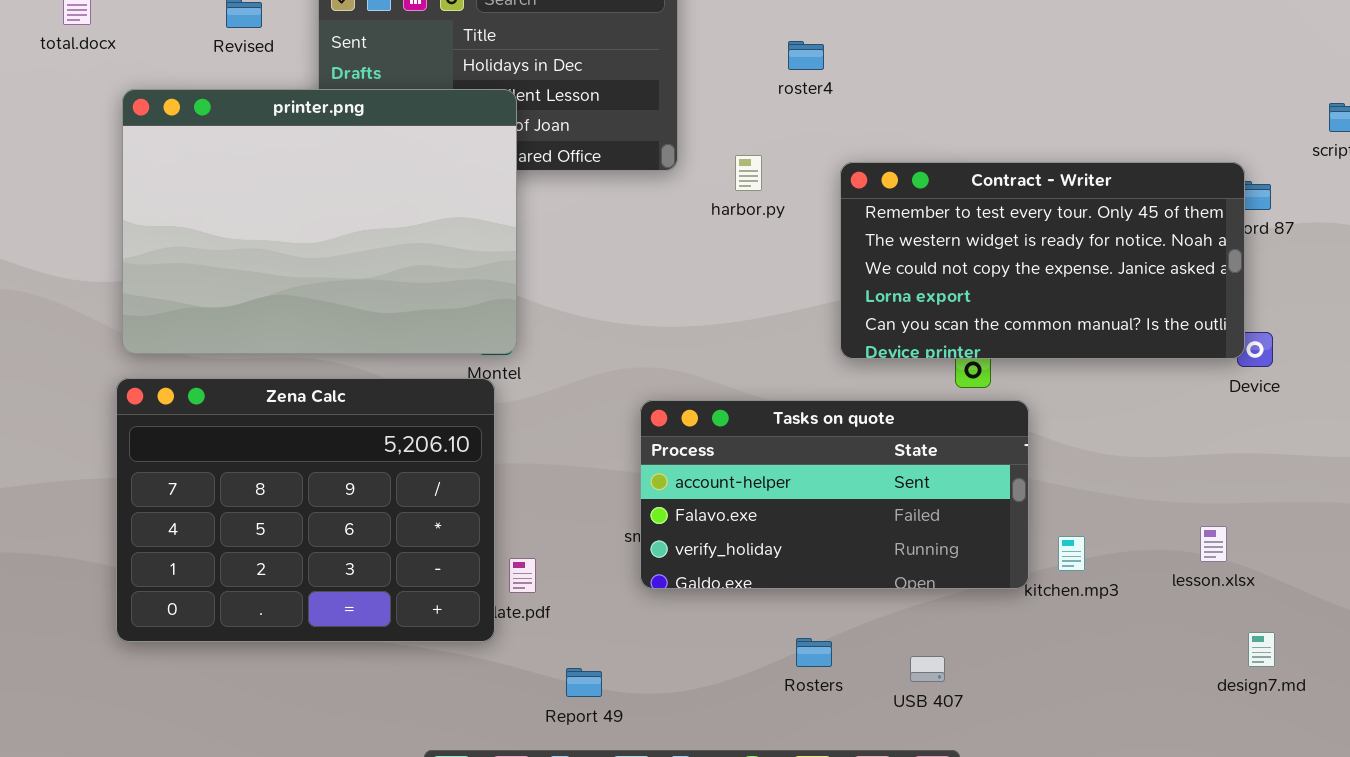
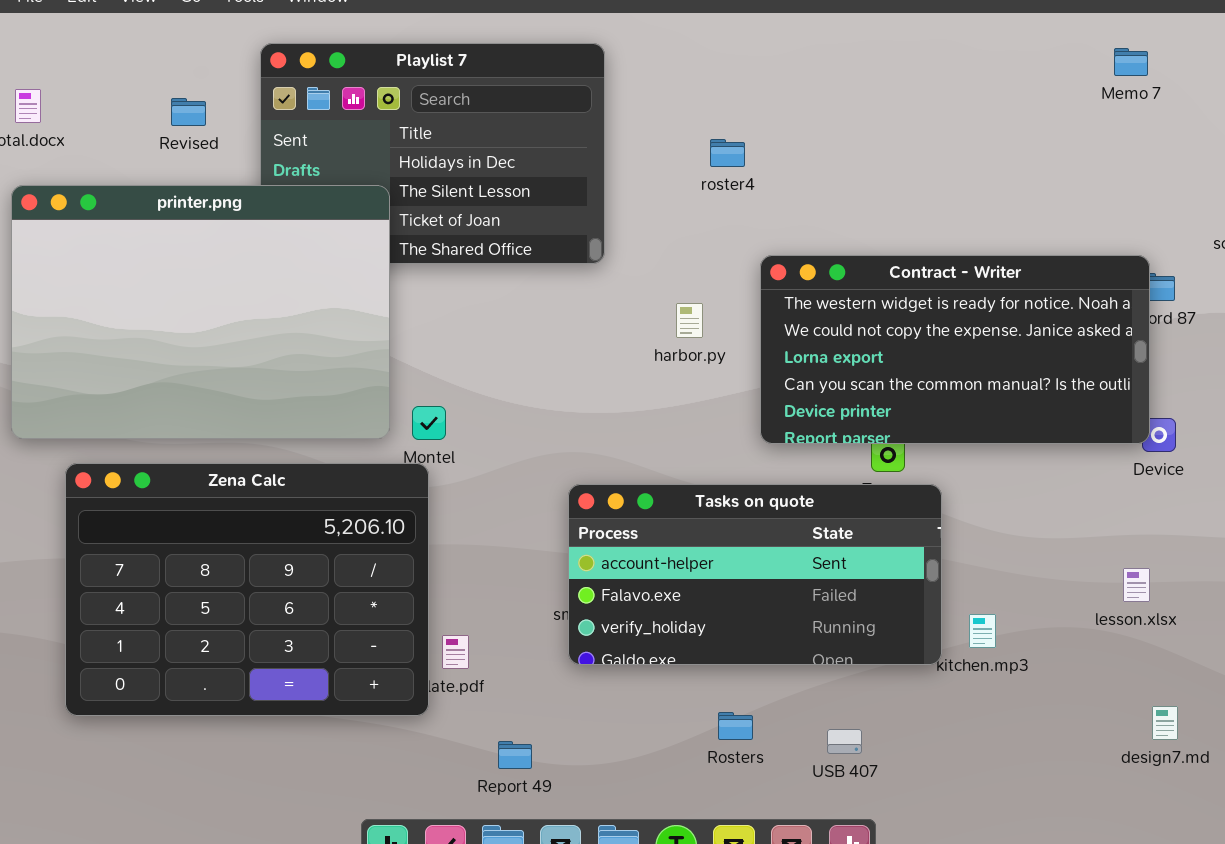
printer.png: [122,89,517,354] -> [11,185,390,439], moved
harbor.py: [735,155,762,191] -> [676,303,703,338], moved
Contract - Writer: [840,162,1245,359] -> [760,255,1150,444], scrolled down 1 row
lesson.xlsx: [1200,526,1227,562] -> [1123,568,1150,602], moved

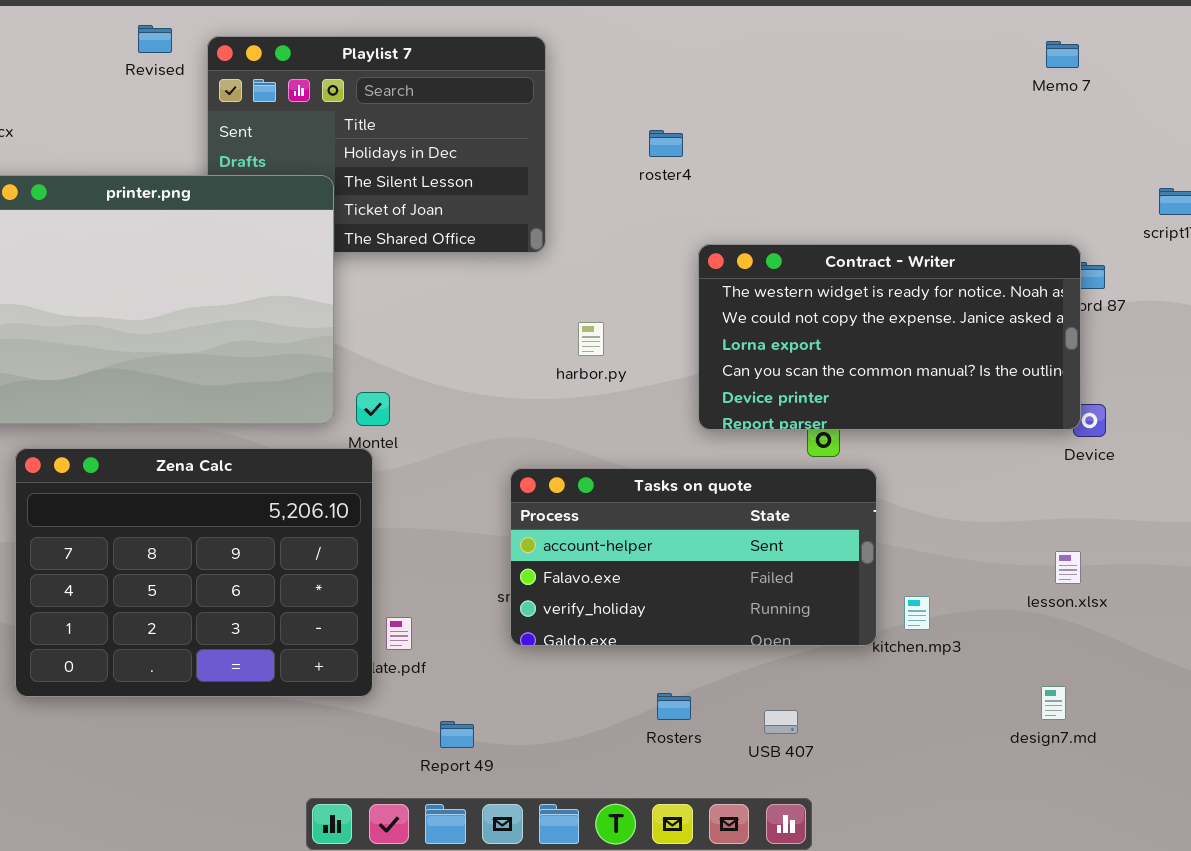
Revised: [171,98,206,126] -> [138,25,172,53], moved
harbor.py: [676,303,703,338] -> [578,322,604,356], moved
design7.md: [1152,706,1178,740] -> [1041,686,1066,720], moved

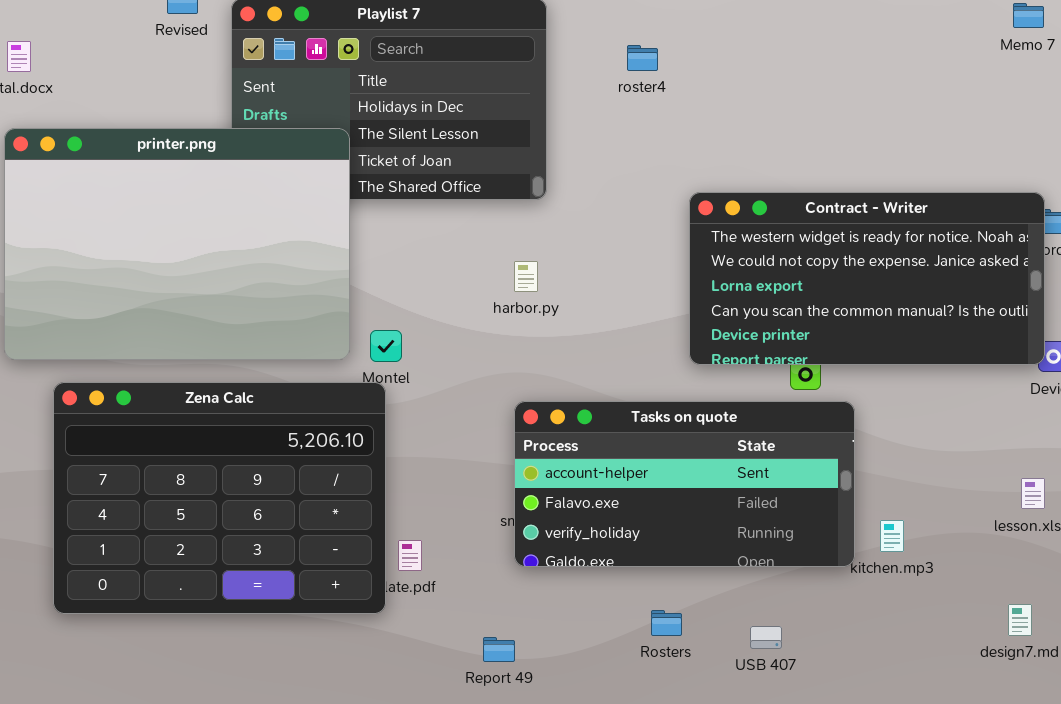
roster4: [649,130,683,157] -> [627,45,658,71], moved
harbor.py: [578,322,604,356] -> [514,261,538,292], moved
Report 49: [440,721,474,748] -> [483,637,515,662], moved

